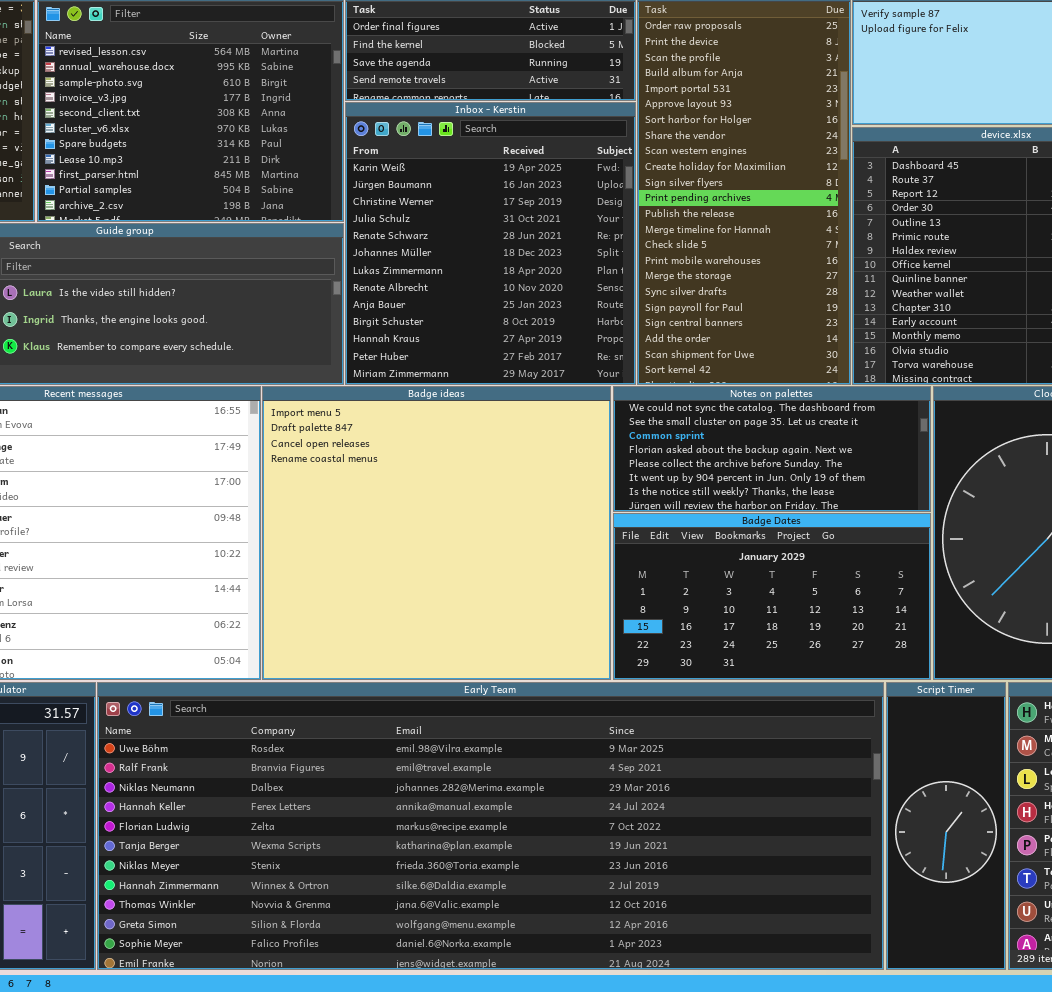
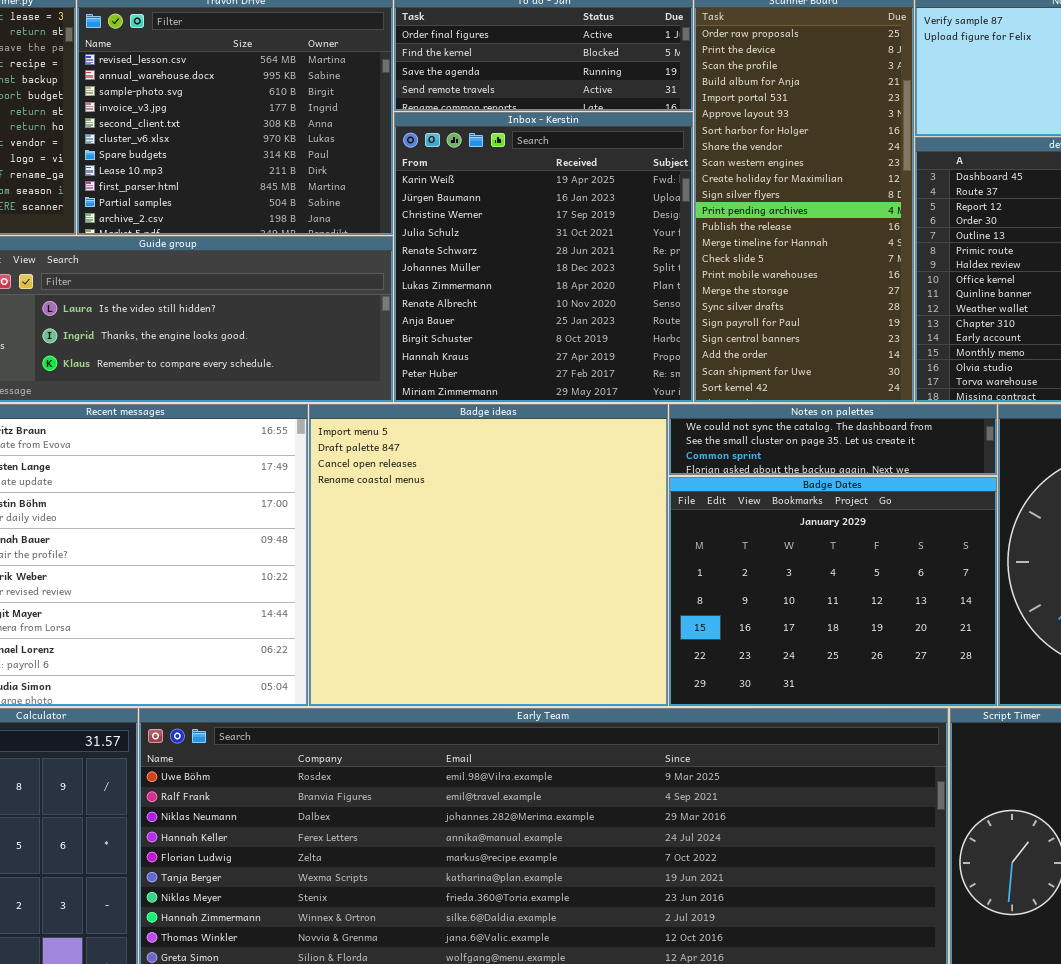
Notes on palettes: [613,386,931,512] -> [669,404,997,475], resized
Badge Dates: [613,513,931,680] -> [669,477,997,706], resized

